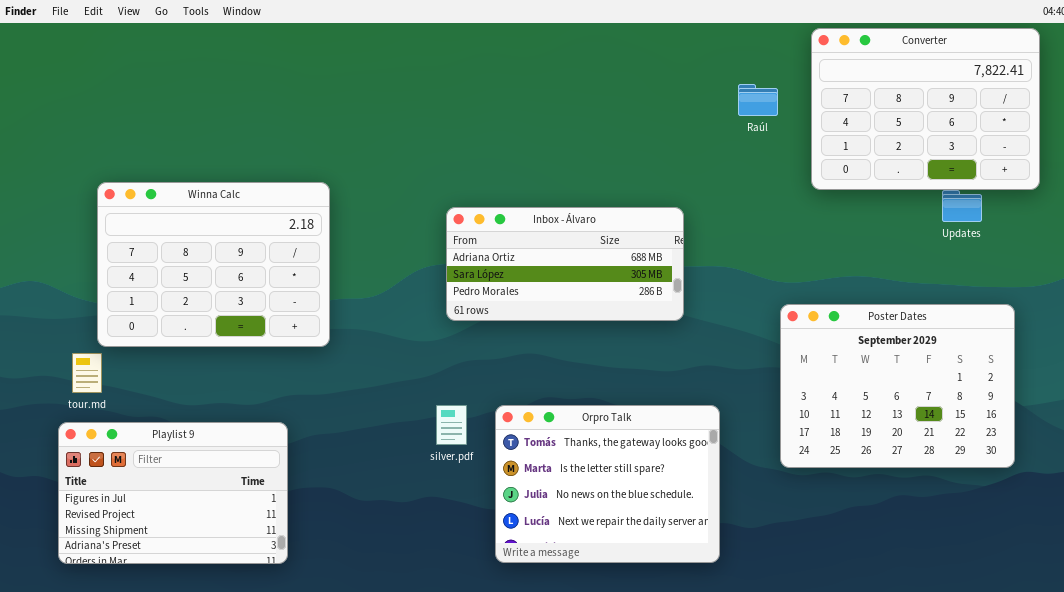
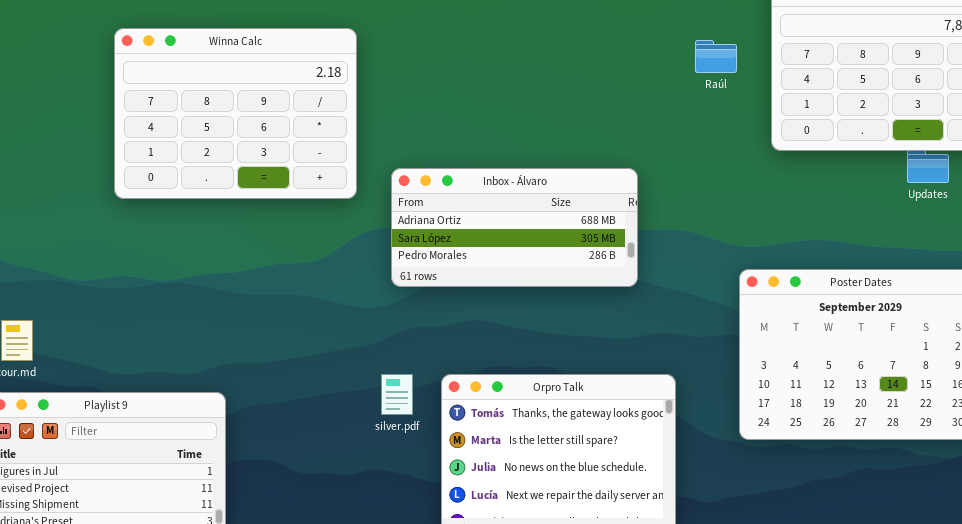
Winna Calc: [97,182,330,347] -> [114,28,357,199], moved

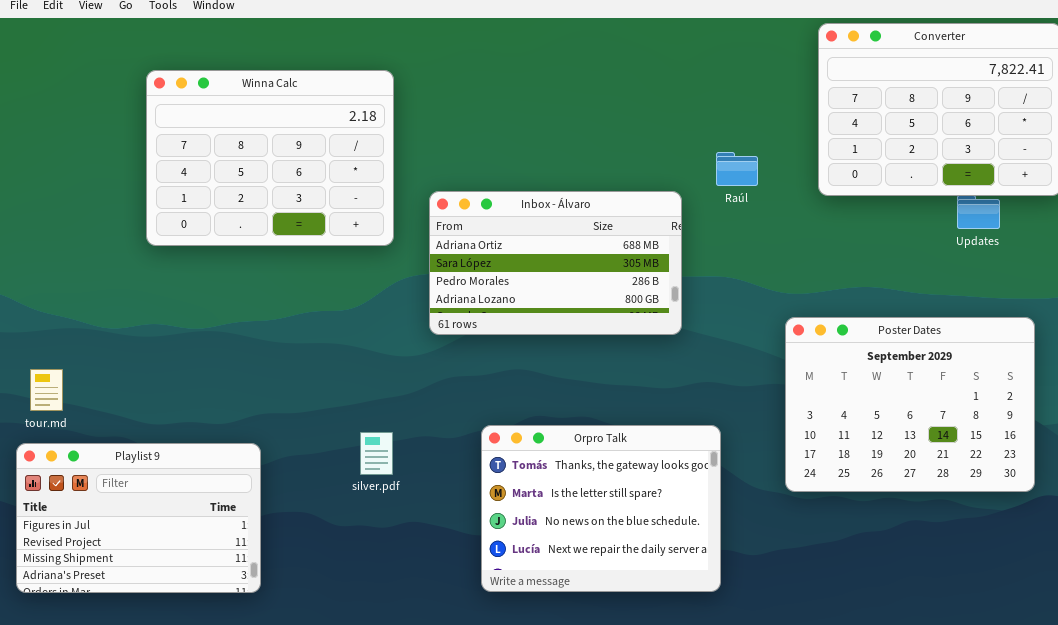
Raúl: [695,40,737,73] -> [716,152,758,186], moved
Inbox - Álvaro: [391,168,638,287] -> [429,191,682,335], resized
silver.pdf: [381,374,413,415] -> [360,432,393,475], moved

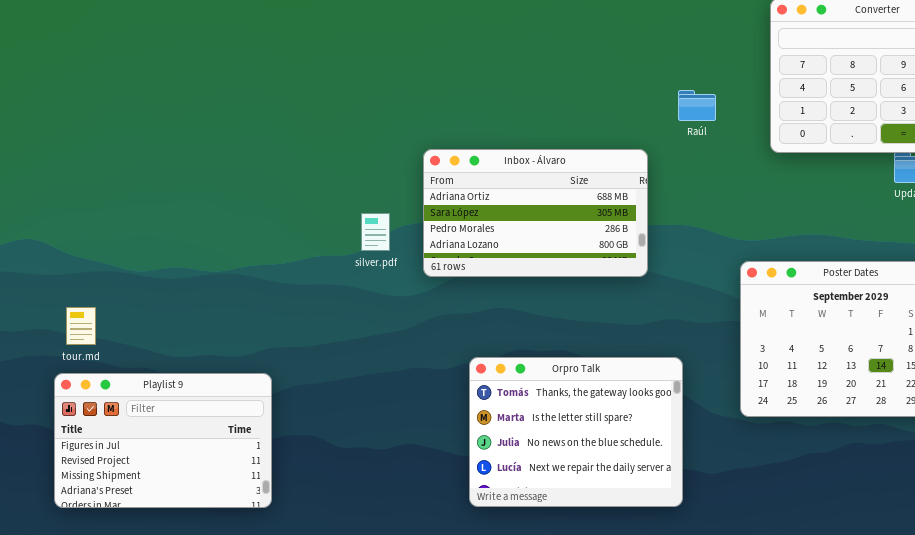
Winna Calc: [146,70,394,246] -> none, closed
Raúl: [716,152,758,186] -> [678,90,716,121], moved
silver.pdf: [360,432,393,475] -> [361,213,390,251], moved

